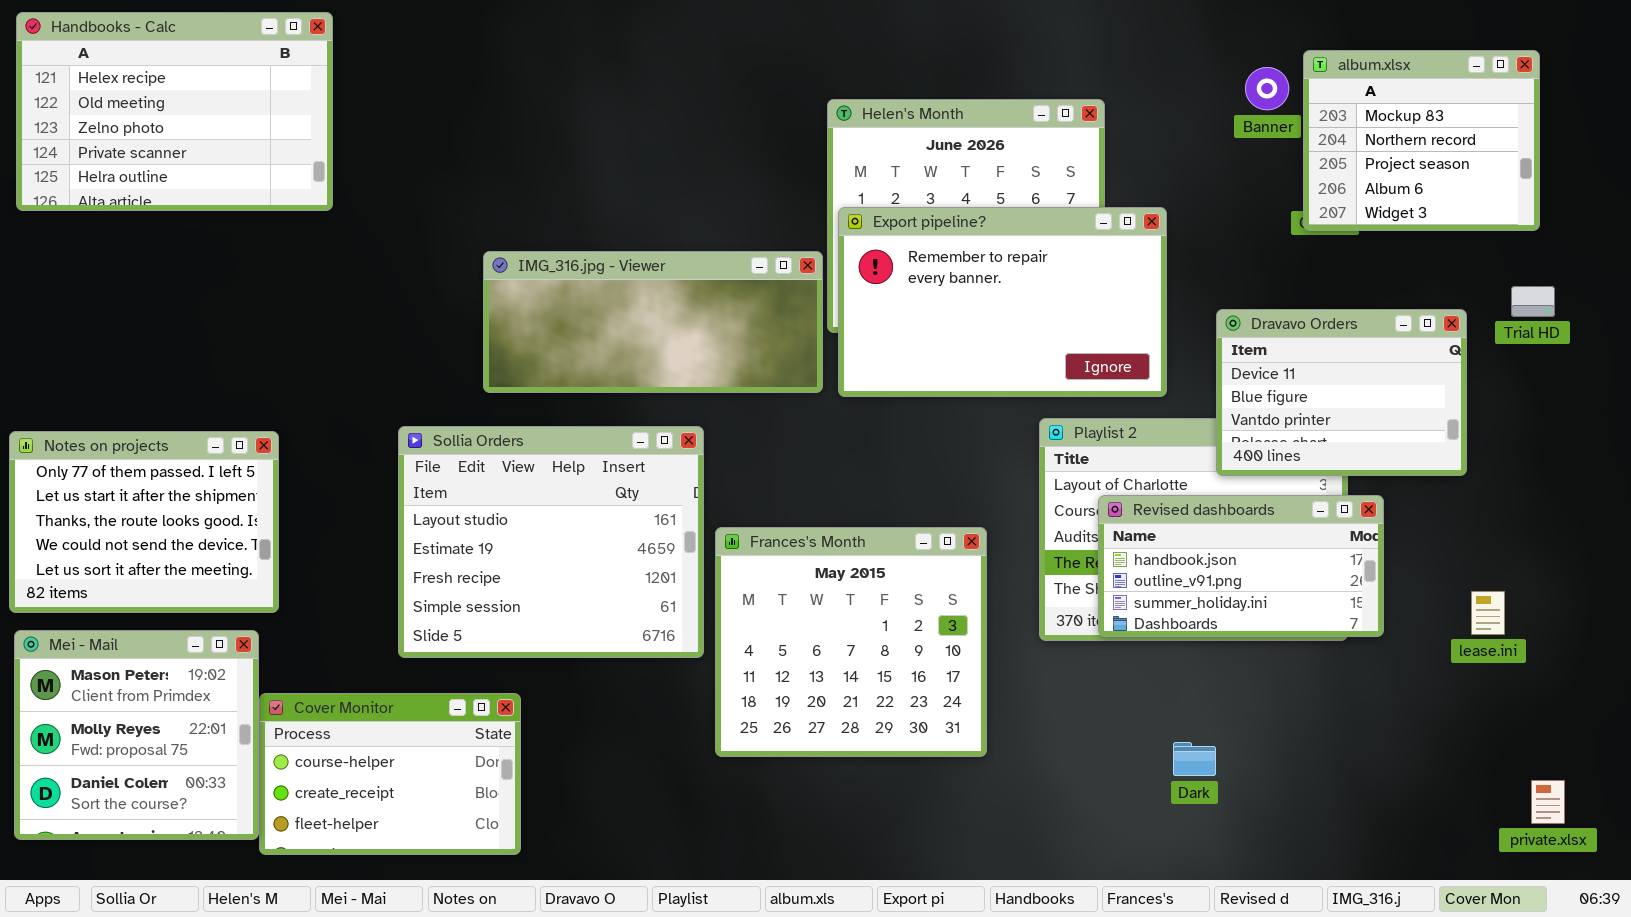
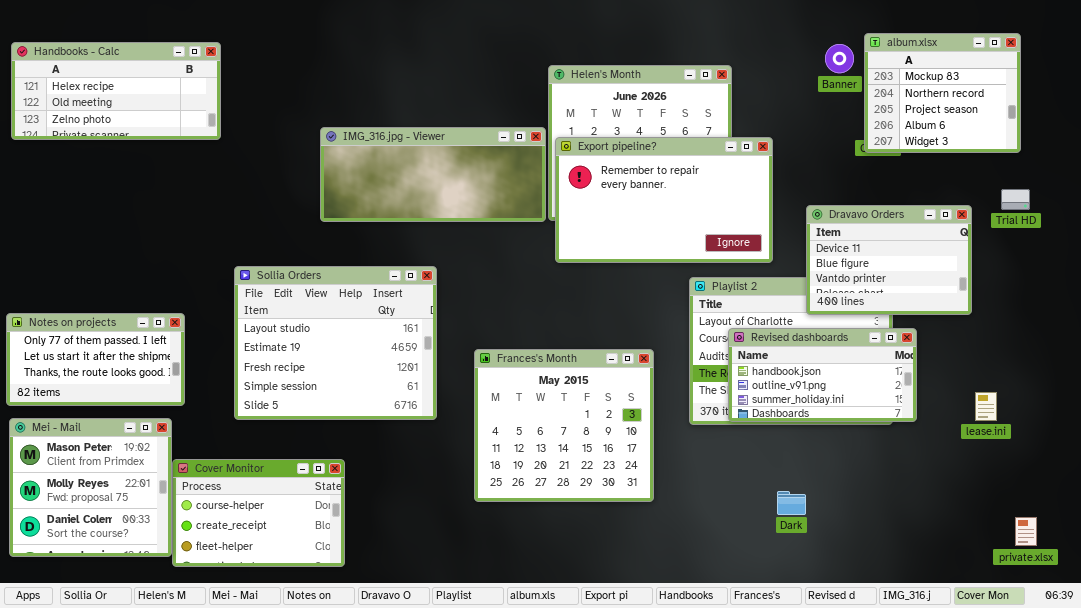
Handbooks - Calc: [16,12,333,211] -> [11,42,221,140], resized
IMG_316.jpg - Viewer: [483,251,823,393] -> [320,127,546,222], moved
Sollia Orders: [398,426,704,658] -> [234,266,437,420], moved
Notes on projects: [9,431,279,613] -> [6,313,185,406], resized

